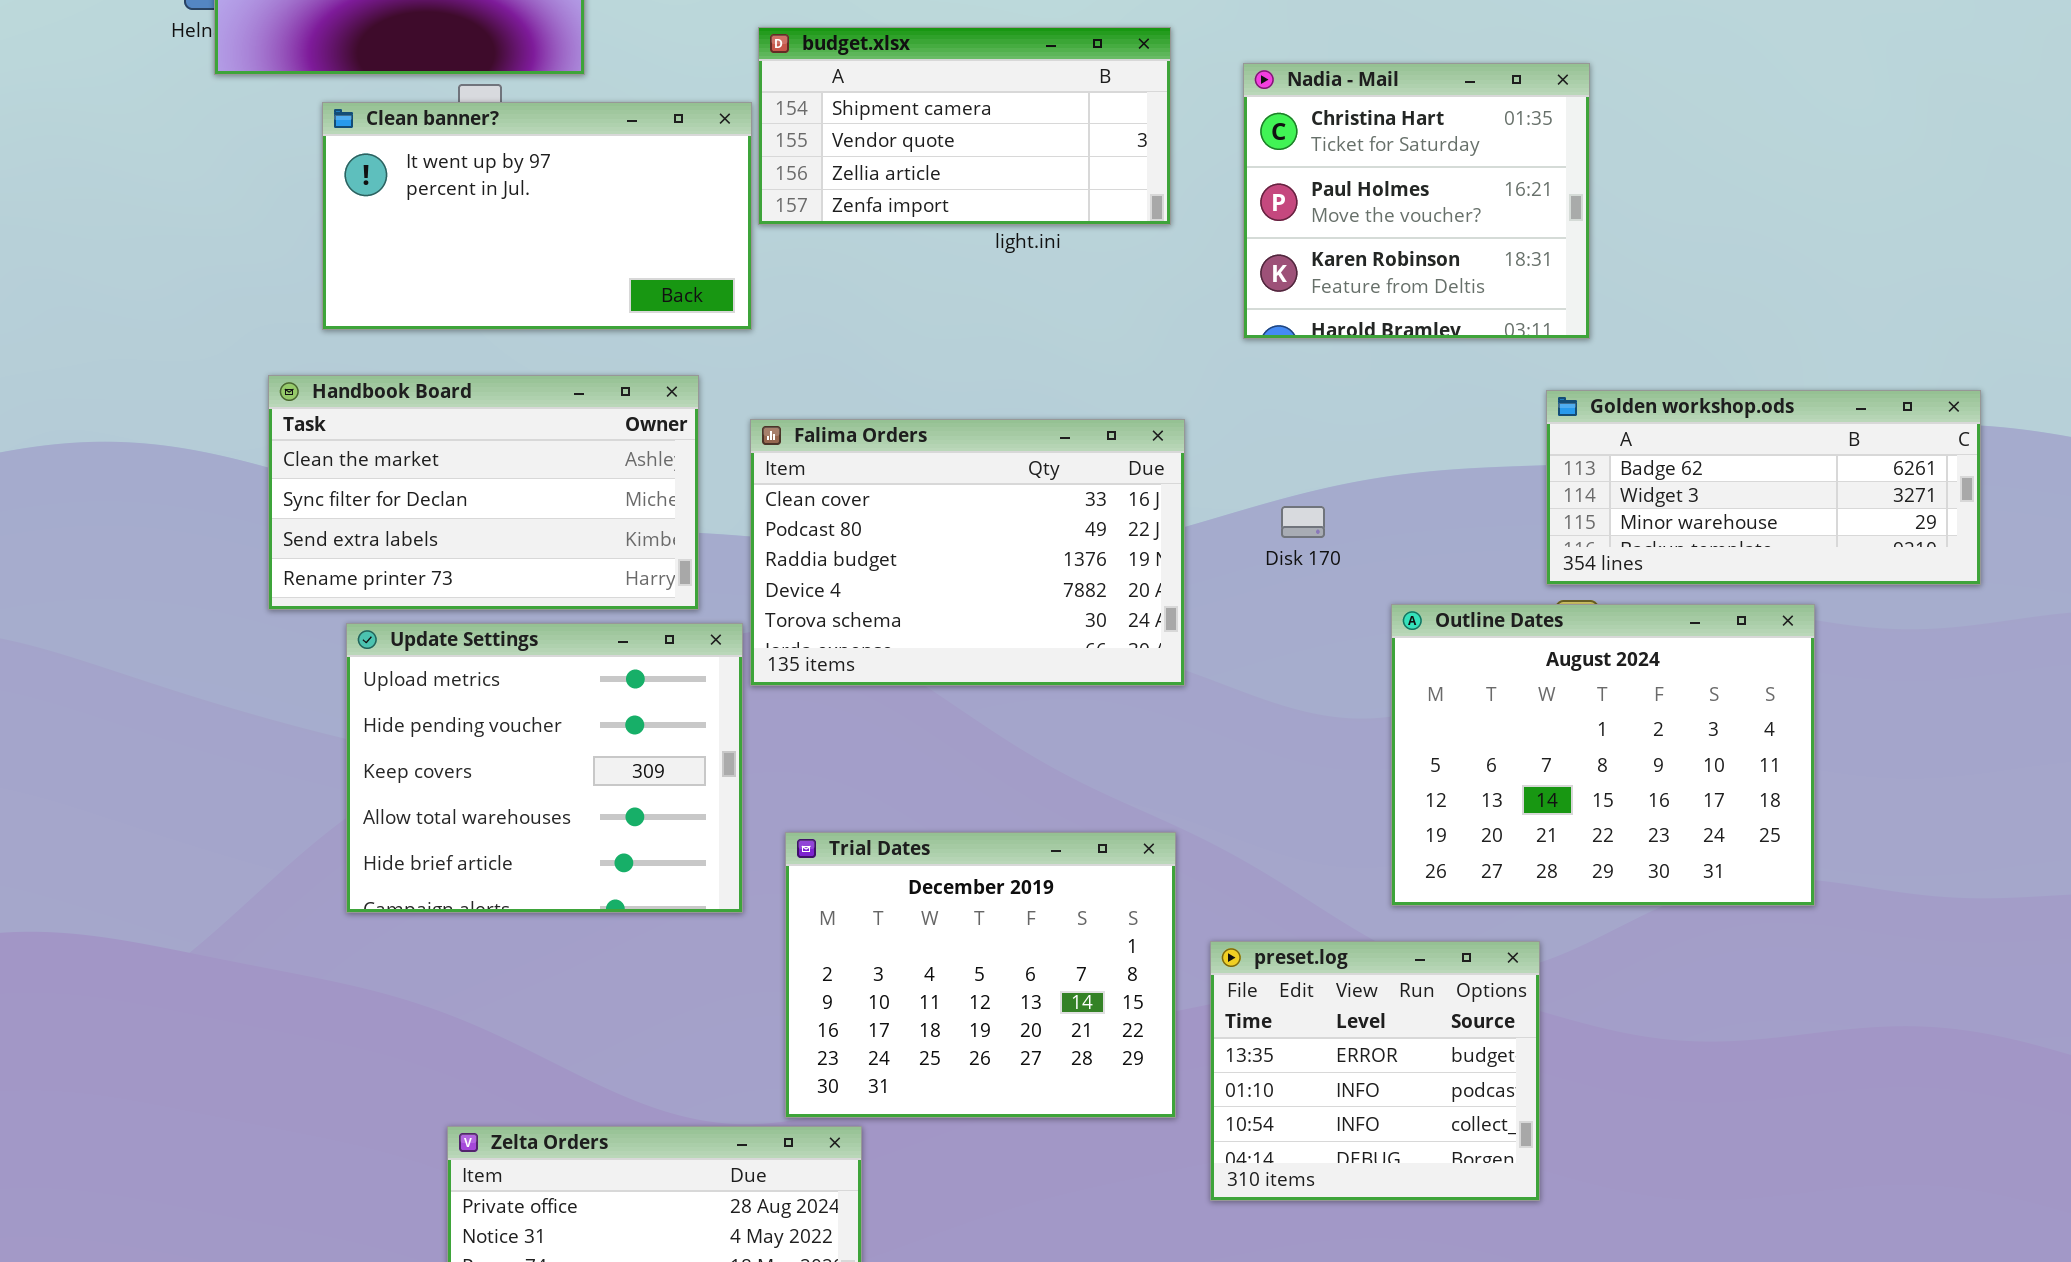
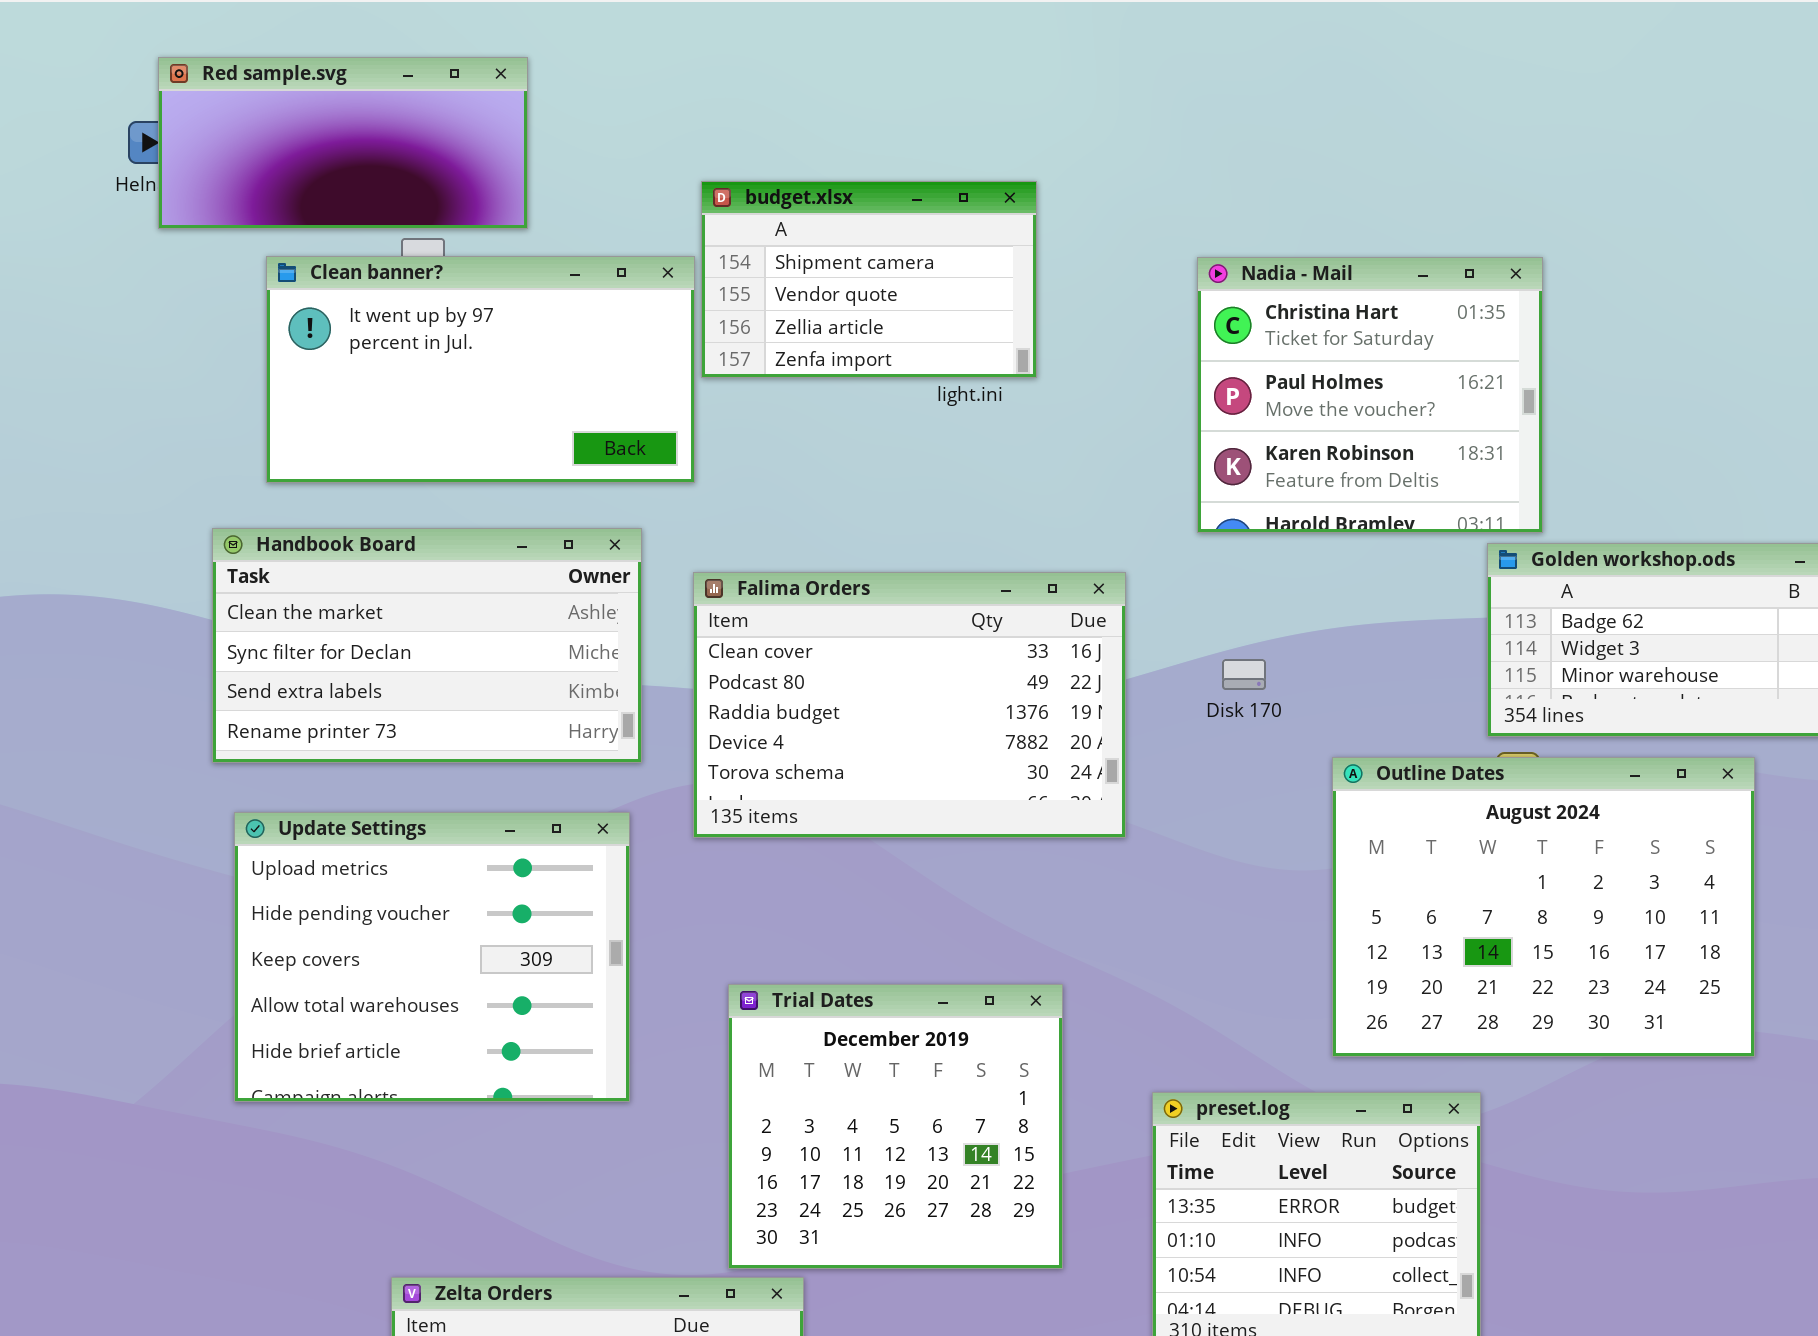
budget.xlsx: [758,27,1171,225] -> [701,181,1037,378], resized
Nadia - Mail: [1243,63,1590,339] -> [1197,257,1543,533], moved
Update Settings: [346,623,743,913] -> [234,812,630,1102], moved
Trial Dates: [785,832,1176,1118] -> [728,984,1063,1269], resized

